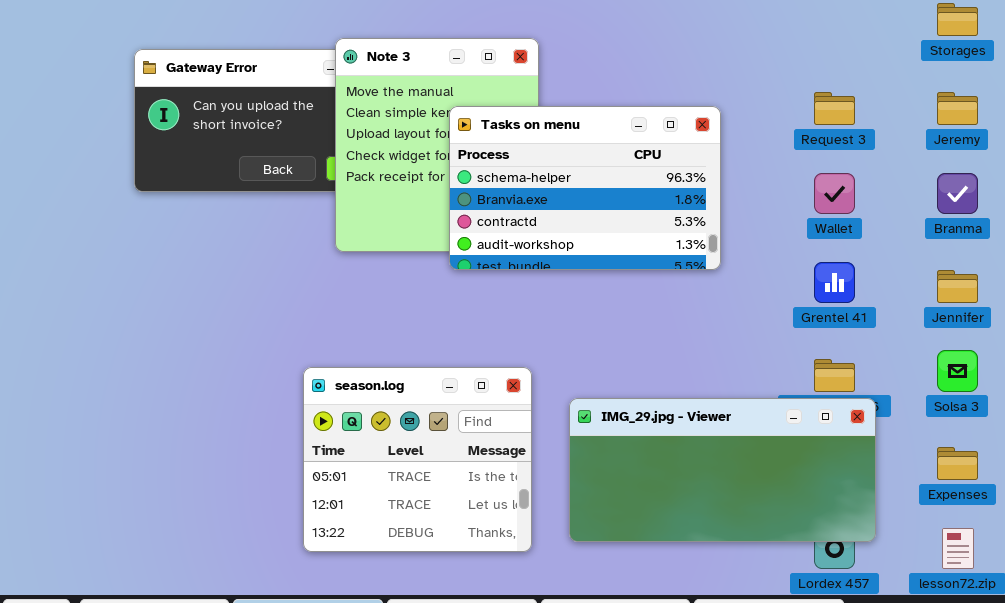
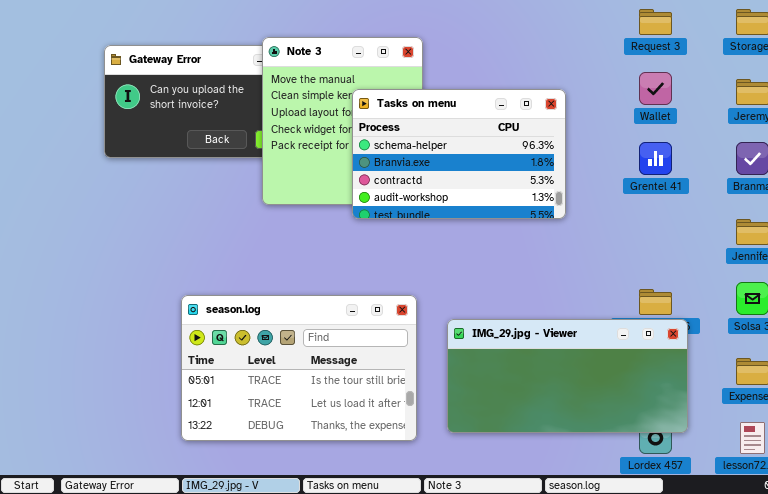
Request 3: [814,92,855,125] -> [639,9,672,35], moved
Wallet: [814,173,855,214] -> [639,72,672,105], moved
Grentel 41: [814,262,855,303] -> [639,142,672,175], moved
season.log: [303,367,532,552] -> [181,295,417,441], resized

